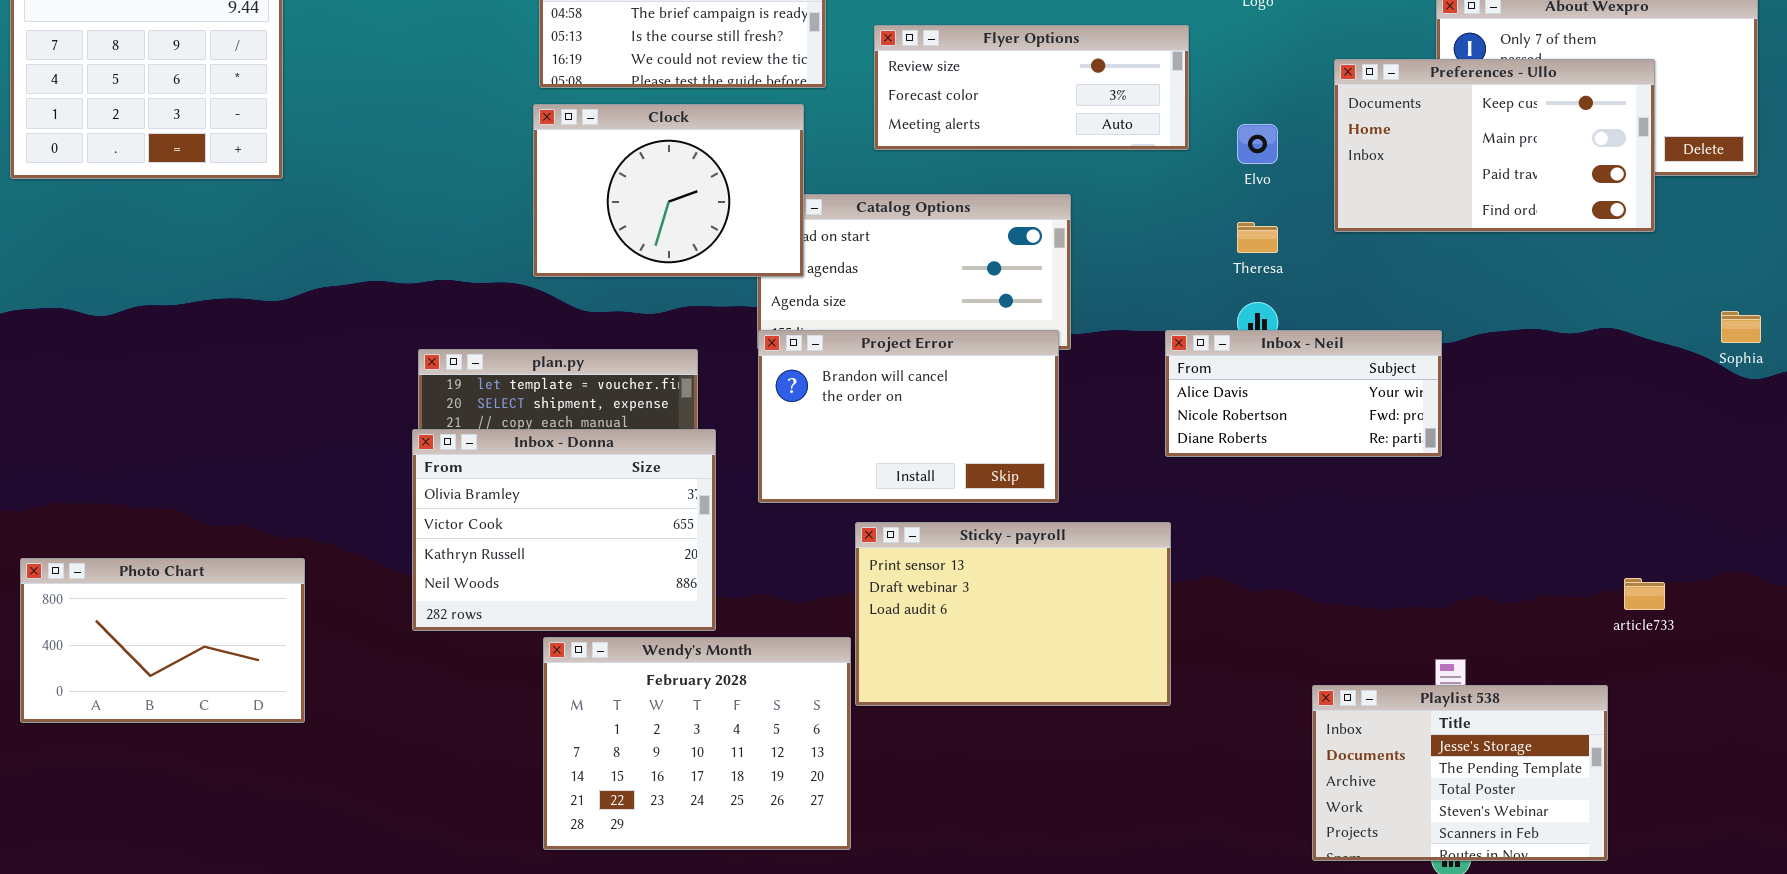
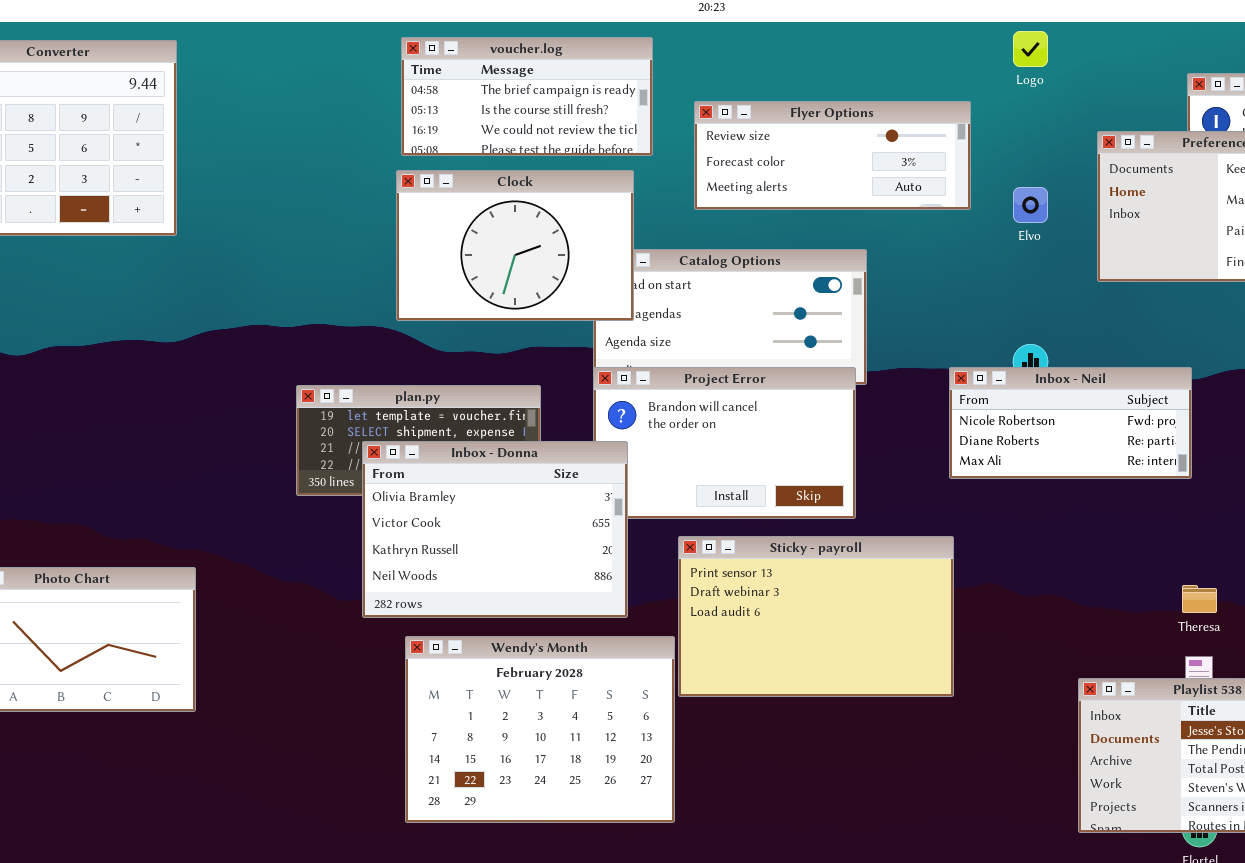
Theresa: [1237,222,1278,253] -> [1182,585,1217,613], moved
Inbox - Neil: [1165,330,1442,457] -> [949,367,1192,479], scrolled down 1 row
Inbox - Donna: [412,429,716,631] -> [362,441,628,618], moved

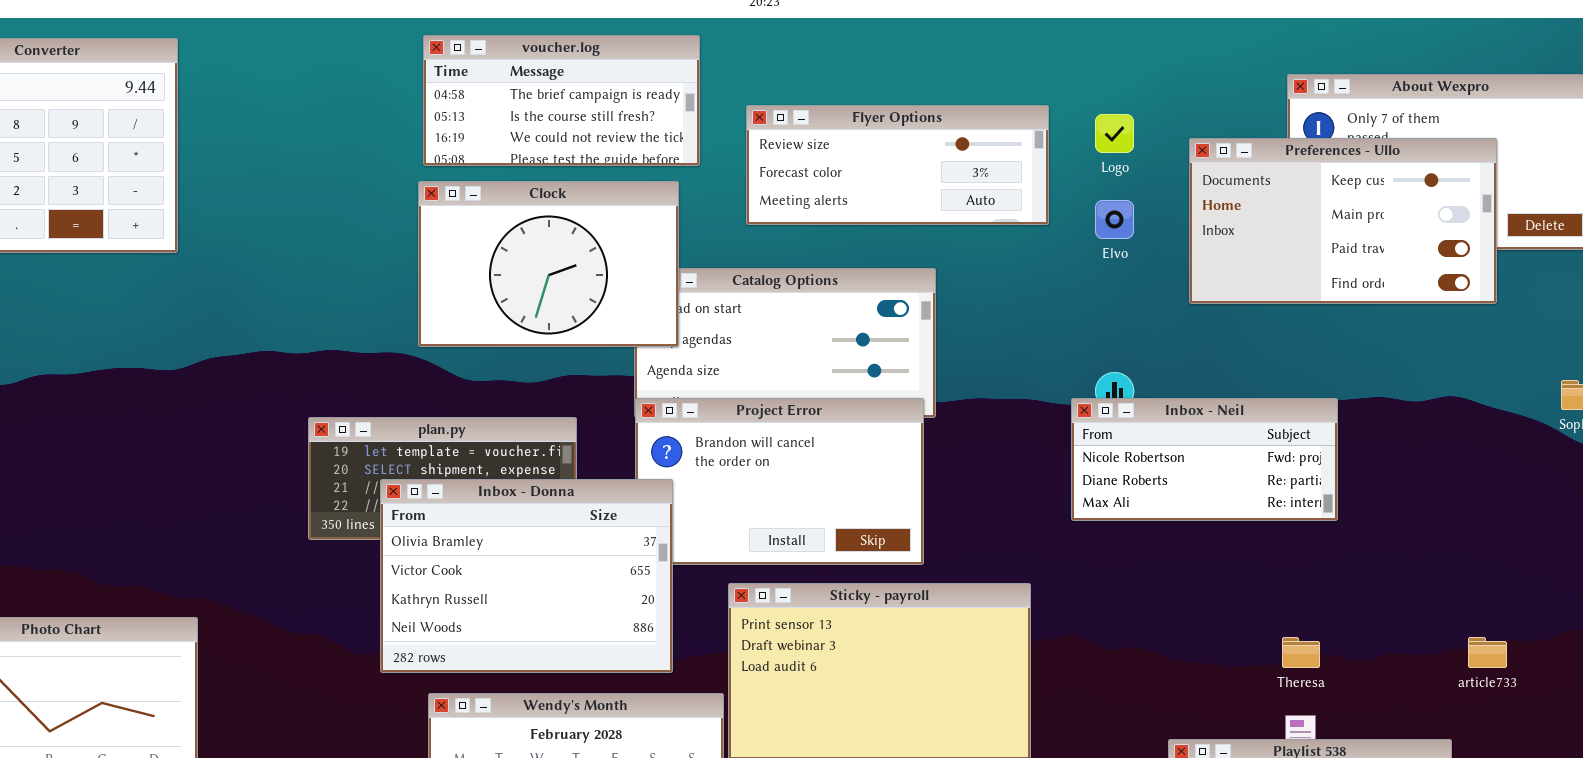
Logo: [1013,31,1048,67] -> [1095,114,1134,153], moved
Inbox - Neil: [949,367,1192,479] -> [1071,398,1338,521], moved

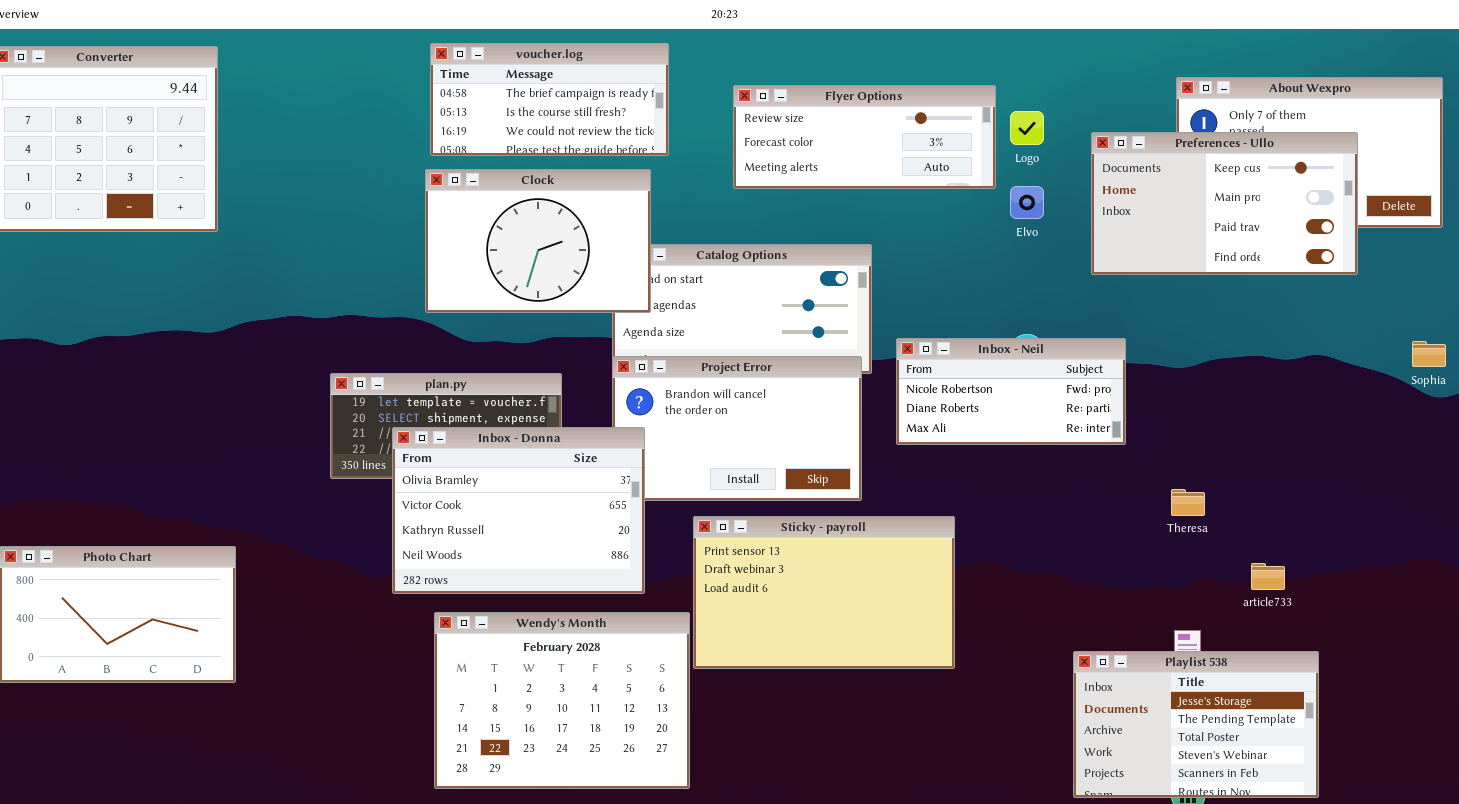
Flyer Options: [746,105,1049,225] -> [733,85,996,189], moved
Inbox - Neil: [1071,398,1338,521] -> [896,338,1126,445], moved
Theresa: [1282,637,1320,668] -> [1171,489,1205,516], moved
article733: [1468,637,1507,668] -> [1251,563,1285,590], moved

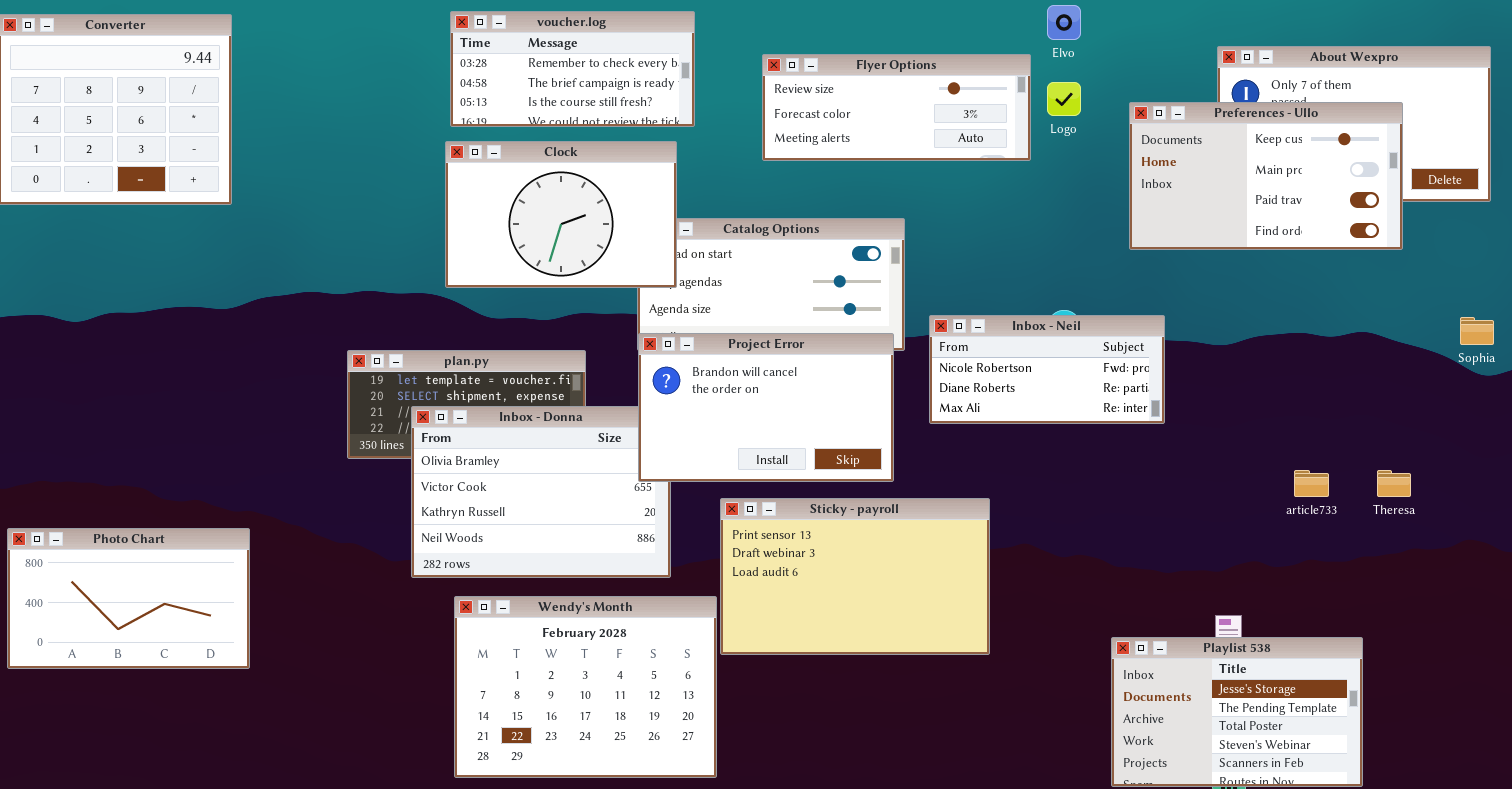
voucher.log: [430,43,669,156] -> [450,11,695,127], scrolled up 1 row
Elvo: [1010,186,1044,219] -> [1047,5,1081,40], moved
Project Error: [612,356,862,501] -> [638,333,894,482], raised
Theresa: [1171,489,1205,516] -> [1377,470,1411,497], moved
article733: [1251,563,1285,590] -> [1294,470,1329,497], moved

